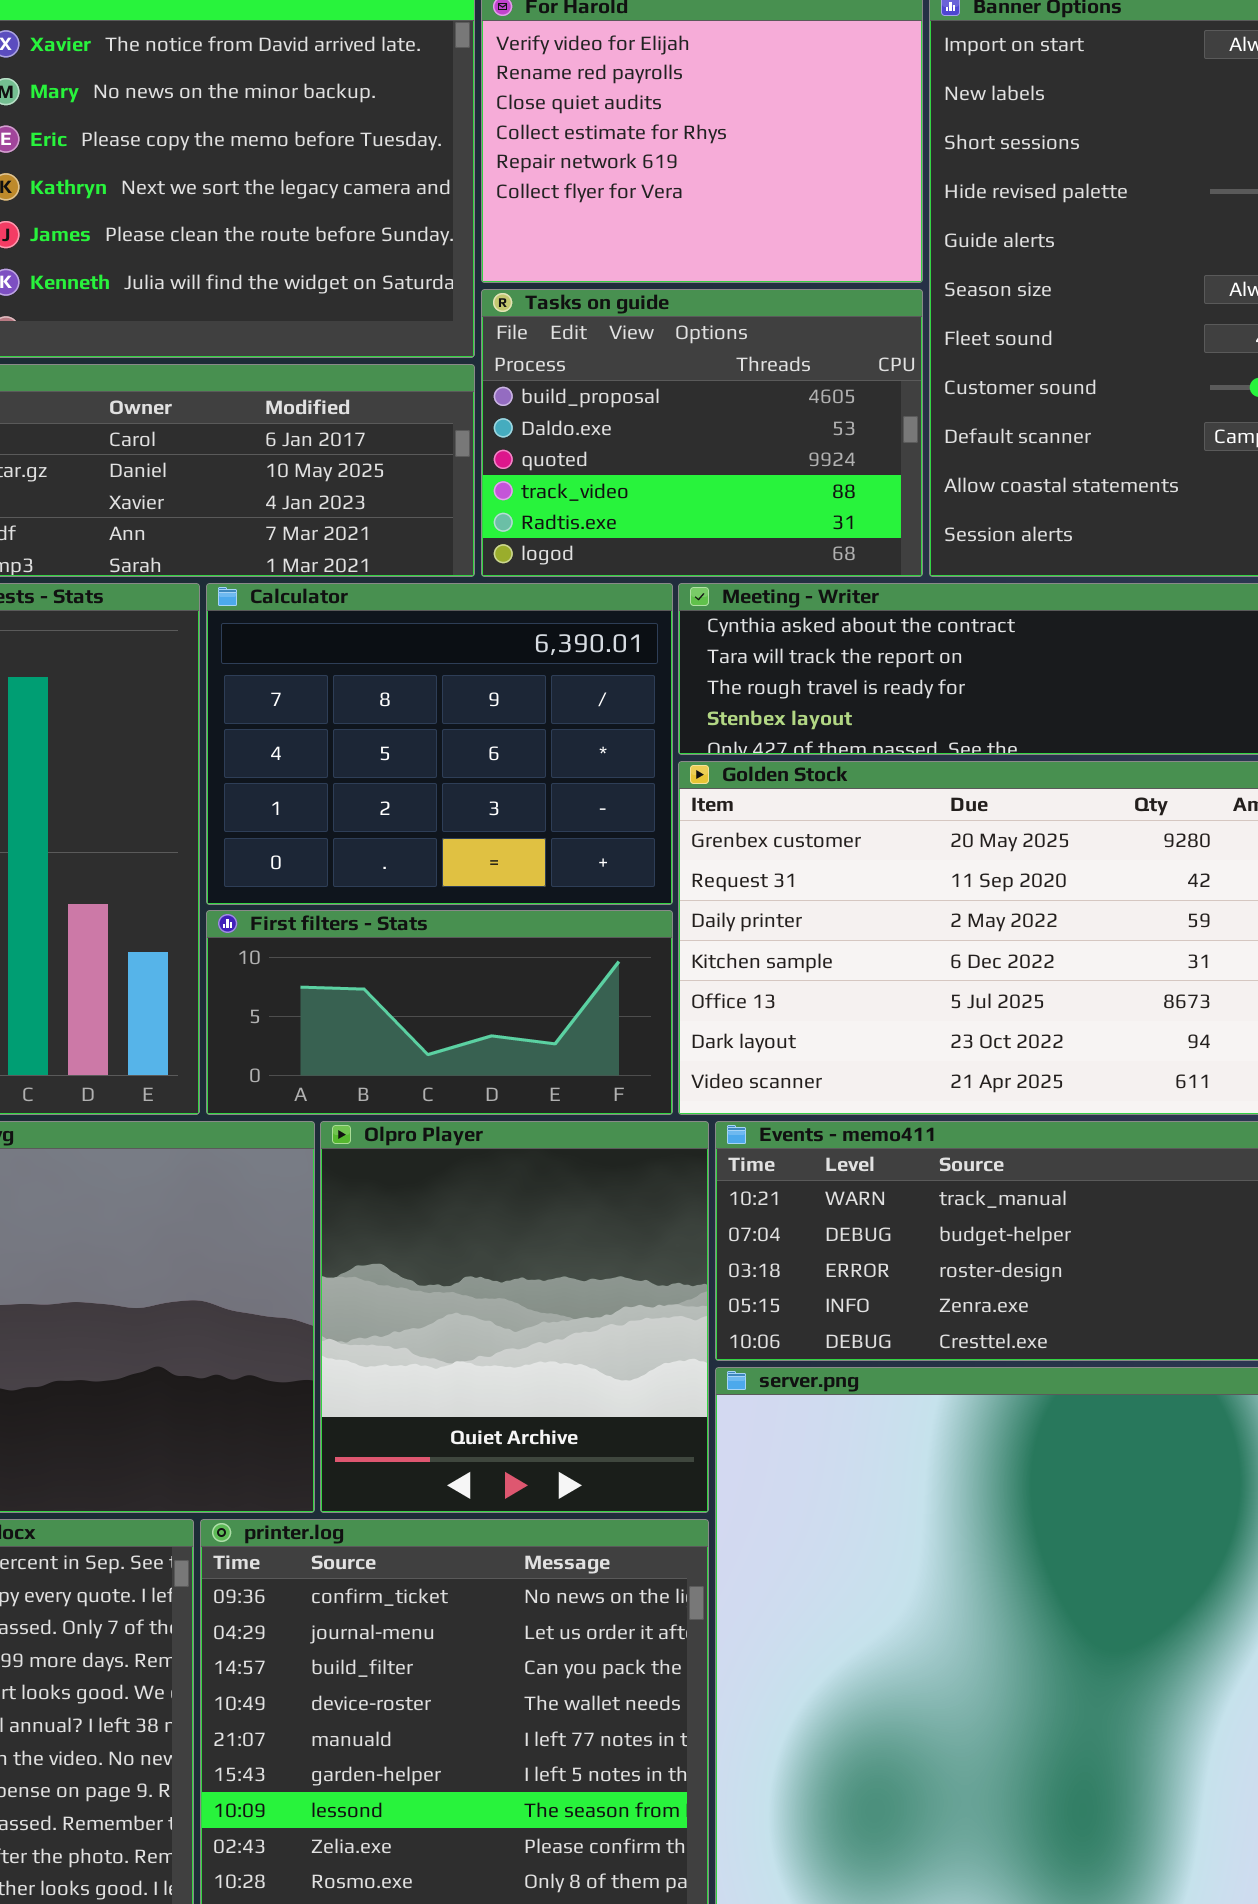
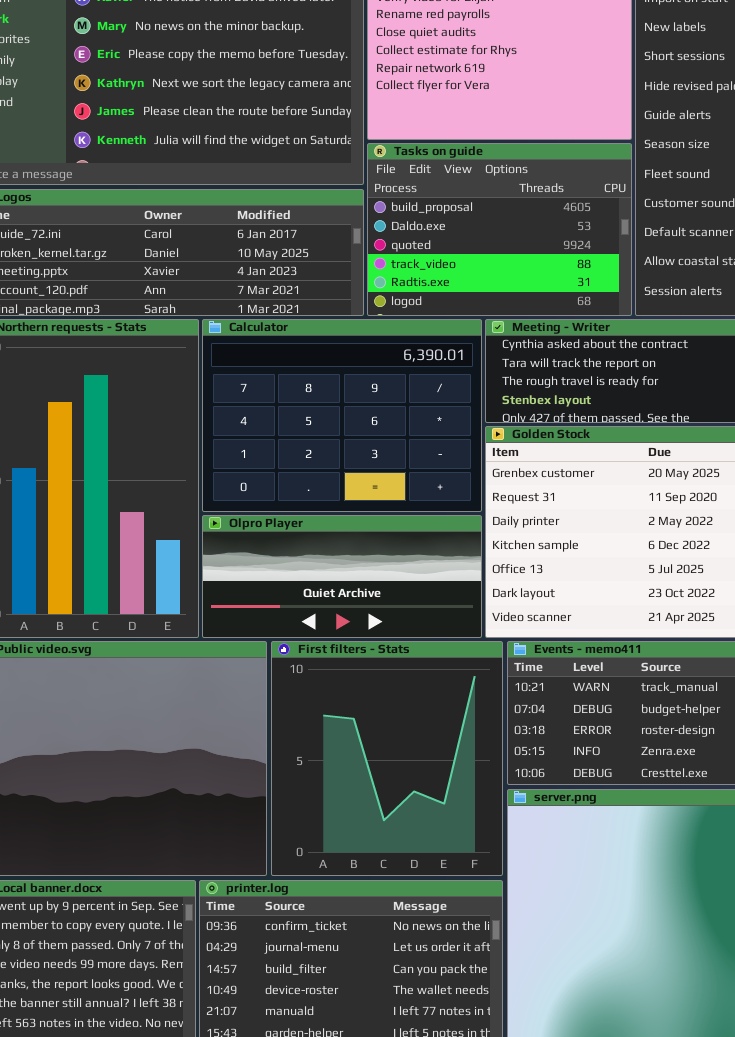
First filters - Stats: [206,910,673,1115] -> [271,641,503,876], moved, resized
Olpro Player: [320,1121,709,1513] -> [202,515,482,638], moved, resized

